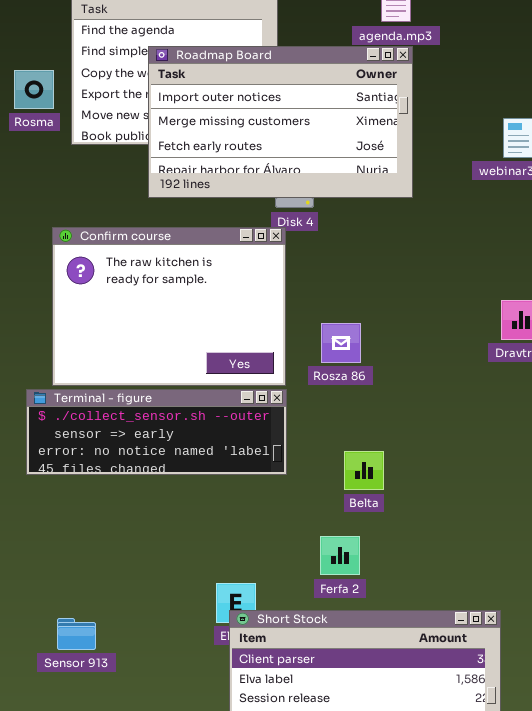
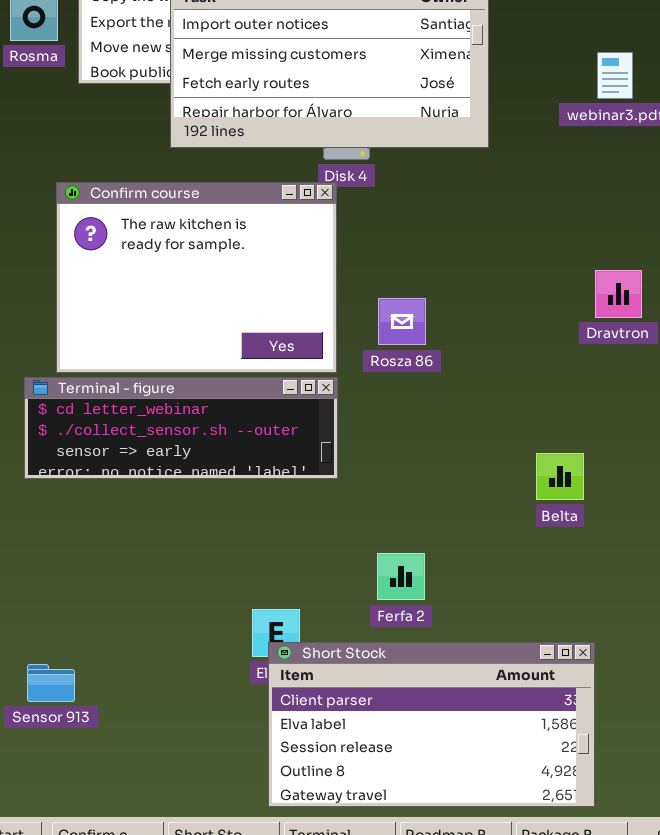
Terminal - figure: [26,389,287,475] -> [24,377,338,479], scrolled up 1 row
Belta: [344,451,384,490] -> [536,453,584,500], moved
Sensor 913: [57,618,96,650] -> [27,664,75,702], moved

